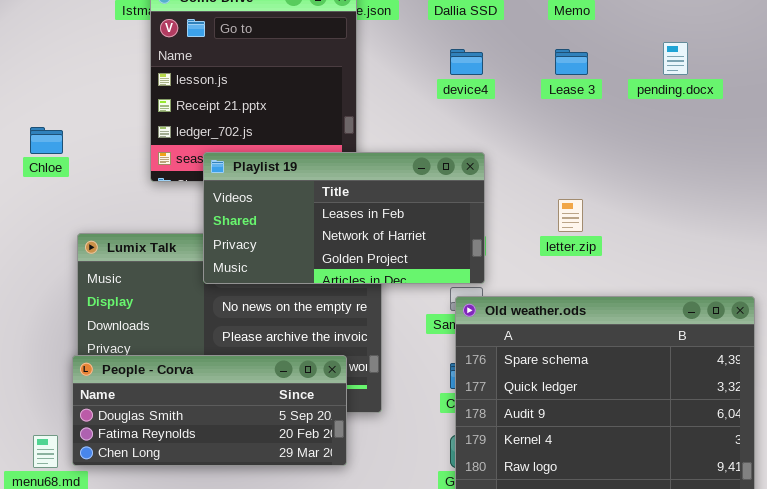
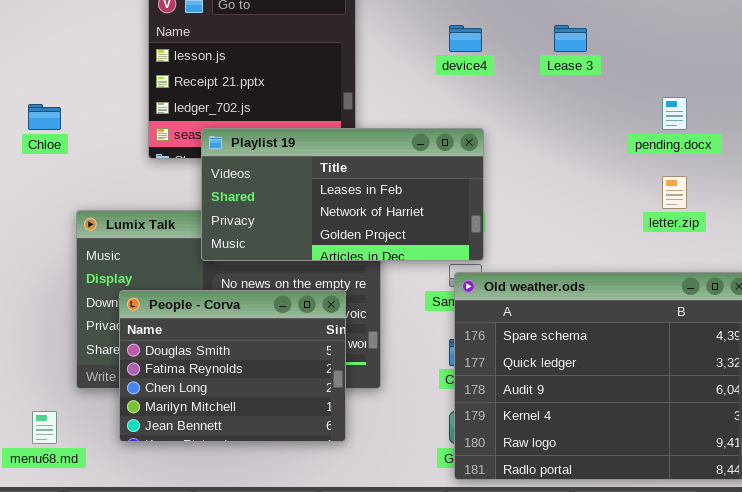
pending.docx: [663,42,688,75] -> [662,97,687,130], moved
letter.zip: [558,199,583,232] -> [662,176,687,209], moved
People - Corva: [72,355,347,466] -> [119,290,346,442], resized

